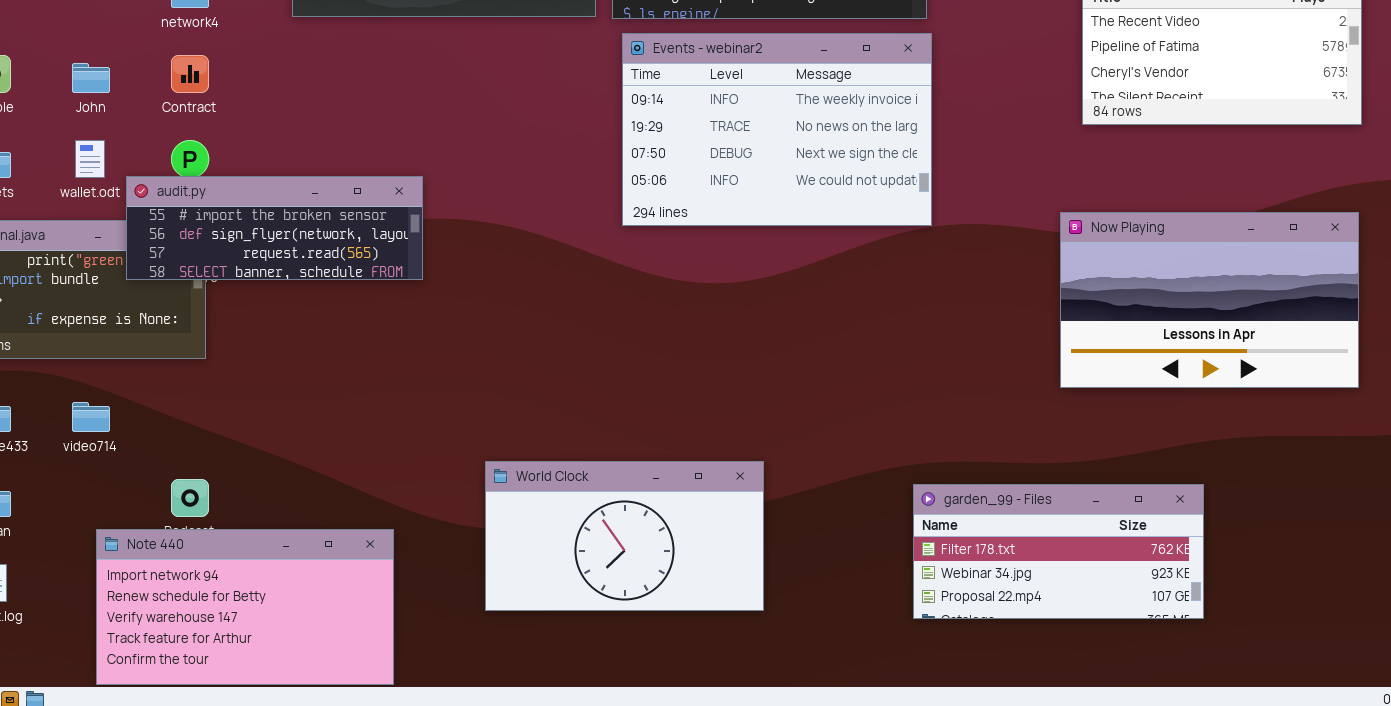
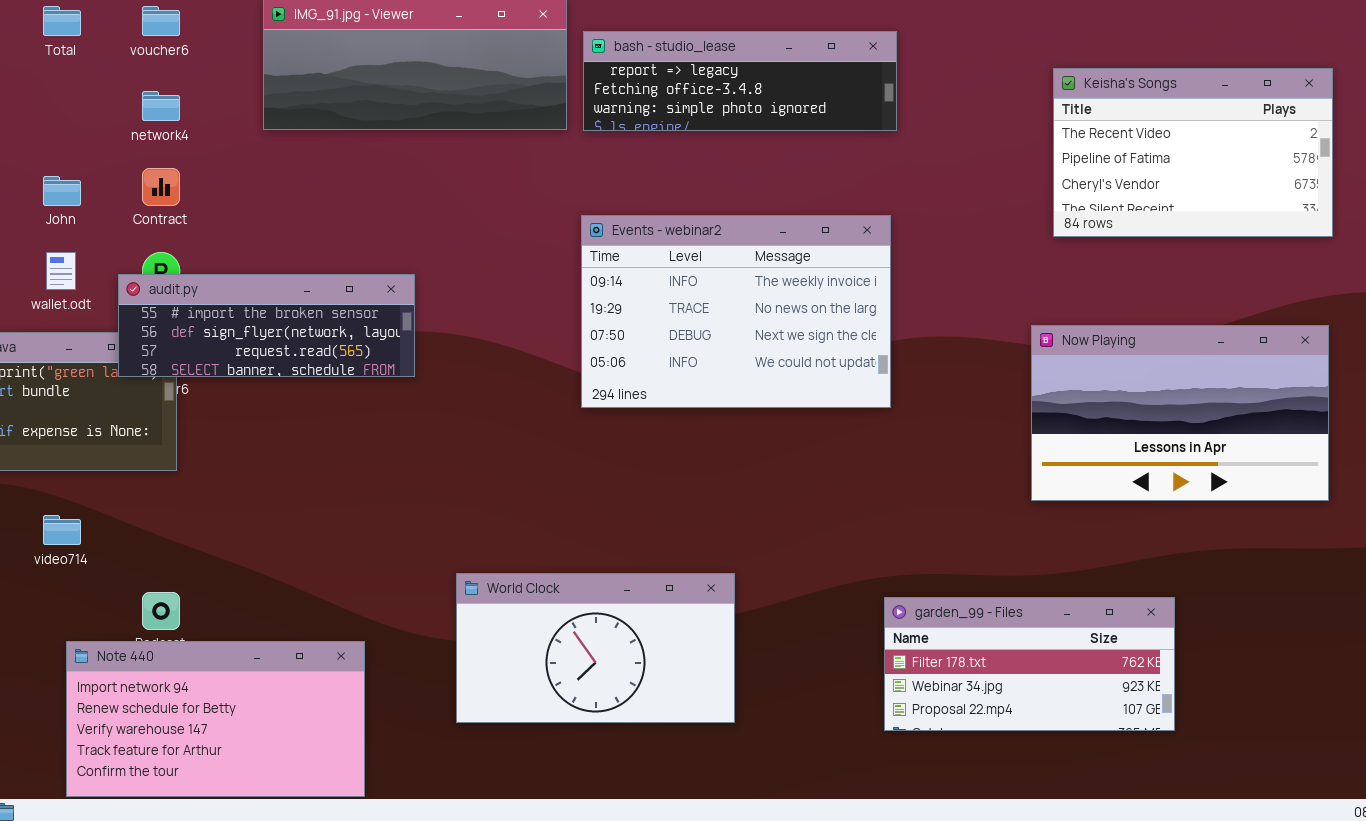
Events - webinar2: [622,33,932,226] -> [581,215,891,408], moved
audit.py: [126,176,423,280] -> [118,274,415,377], moved

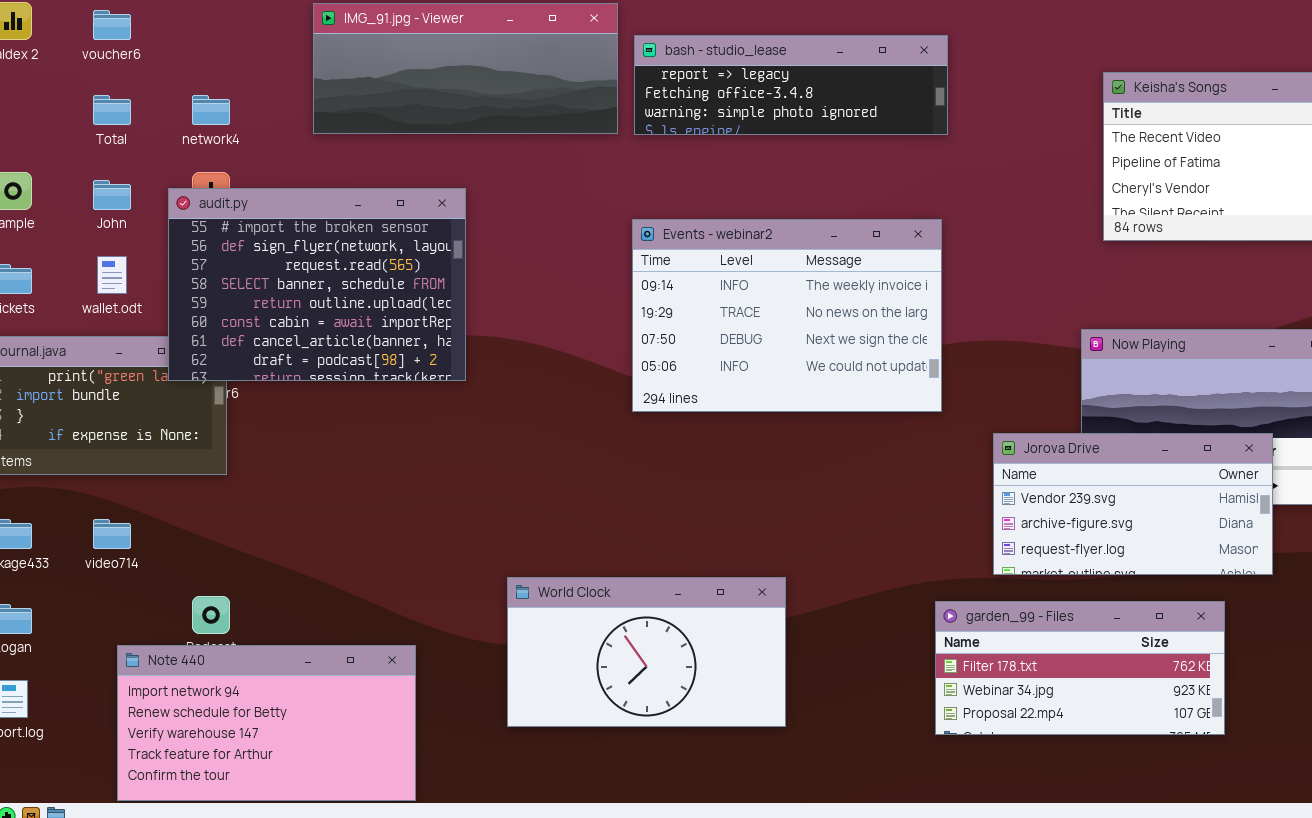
Total: [43,6,81,36] -> [93,95,131,125], moved
voucher6: [142,6,180,36] -> [93,10,131,40], moved
audit.py: [118,274,415,377] -> [168,188,466,381], resized
Jorova Drive: none -> [993,433,1273,575], opened

